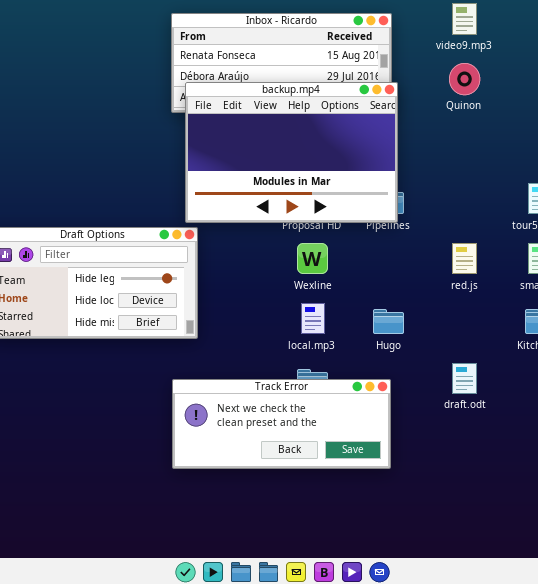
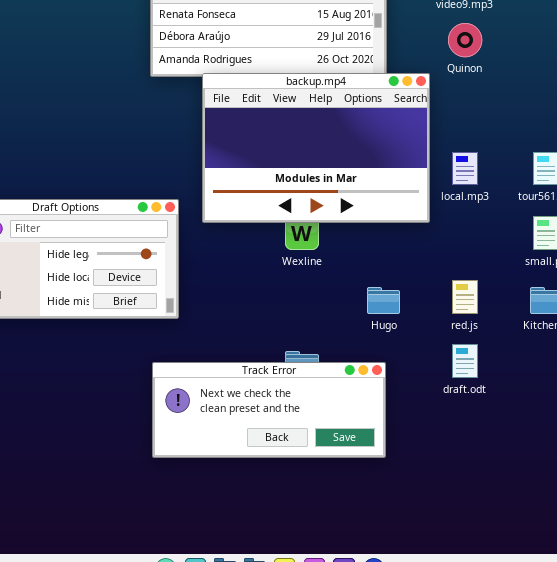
backup.mp4: [185,82,398,223] -> [202,73,430,223], moved
red.js: [452,243,477,274] -> [452,280,478,314], moved
local.mp3: [301,303,325,334] -> [452,152,478,185], moved

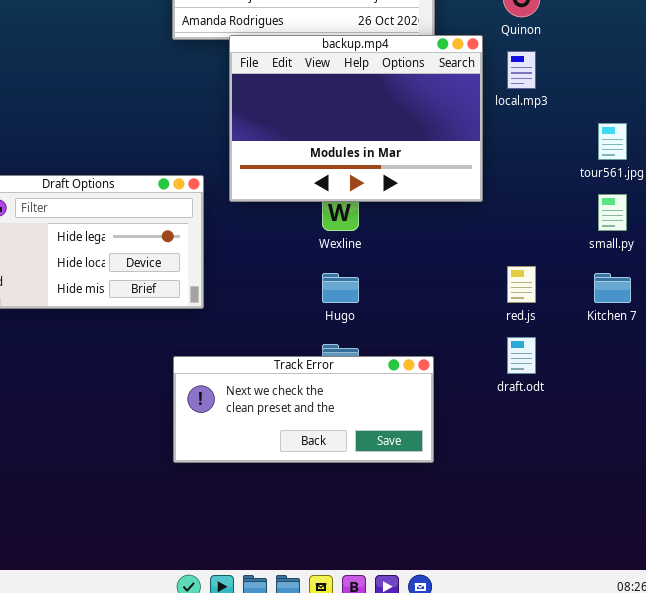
local.mp3: [452,152,478,185] -> [507,51,536,89], moved
Hugo: [367,287,400,314] -> [322,273,359,303], moved

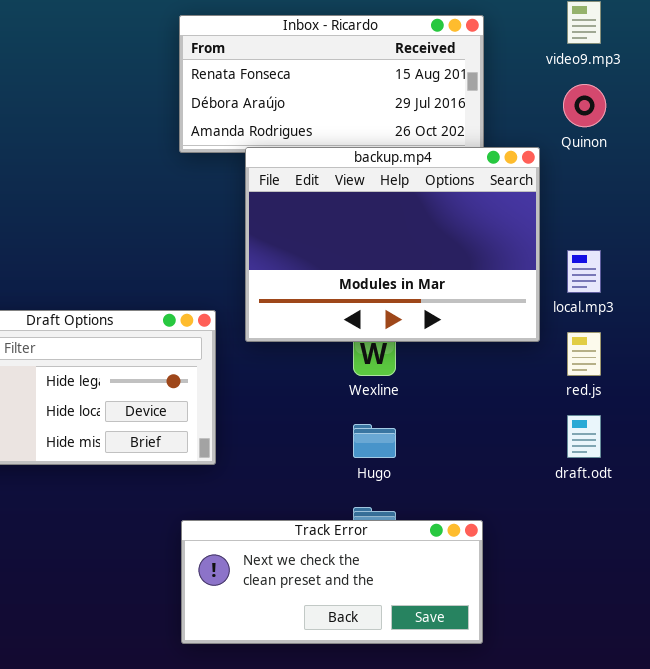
local.mp3: [507,51,536,89] -> [567,250,601,293], moved
red.js: [507,266,536,303] -> [567,332,601,376], moved
draft.odt: [507,337,536,374] -> [567,415,601,458], moved

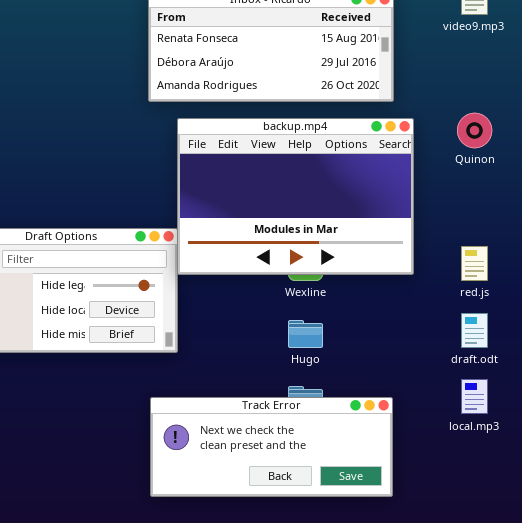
Quinon: [563,84,606,127] -> [457,113,492,148], moved
backup.mp4: [245,147,540,342] -> [177,118,414,275], moved
local.mp3: [567,250,601,293] -> [461,379,488,414], moved

